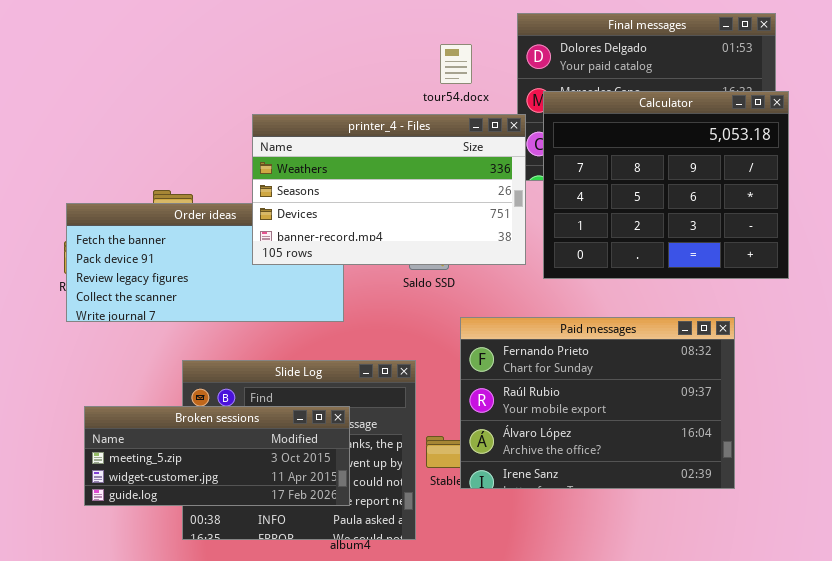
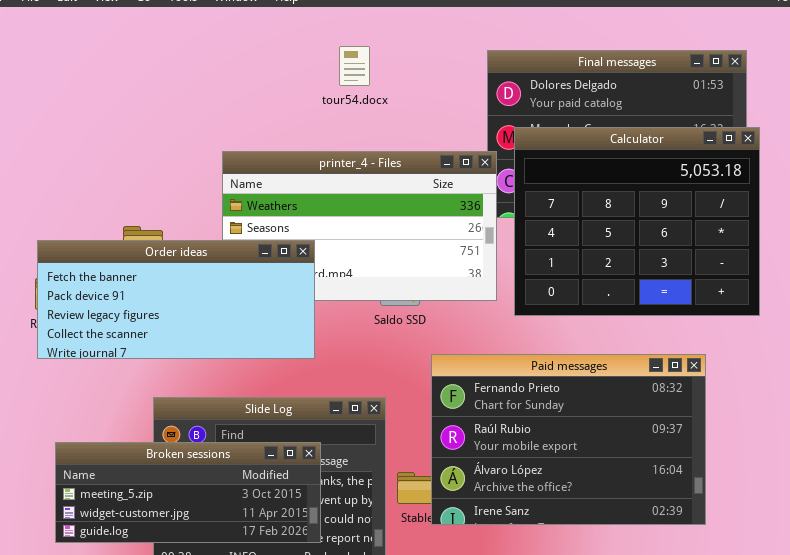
tour54.docx: [440,44,472,84] -> [339,46,370,86], moved
Order ideas: [66,203,344,322] -> [37,240,315,359], raised

